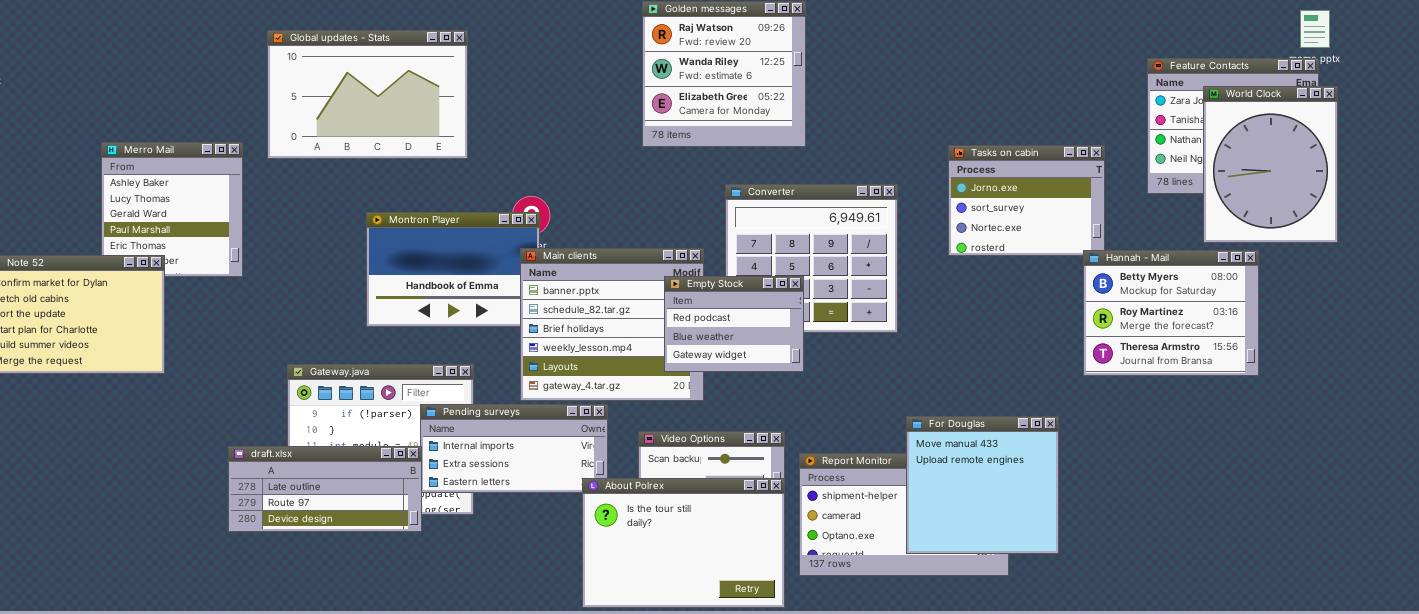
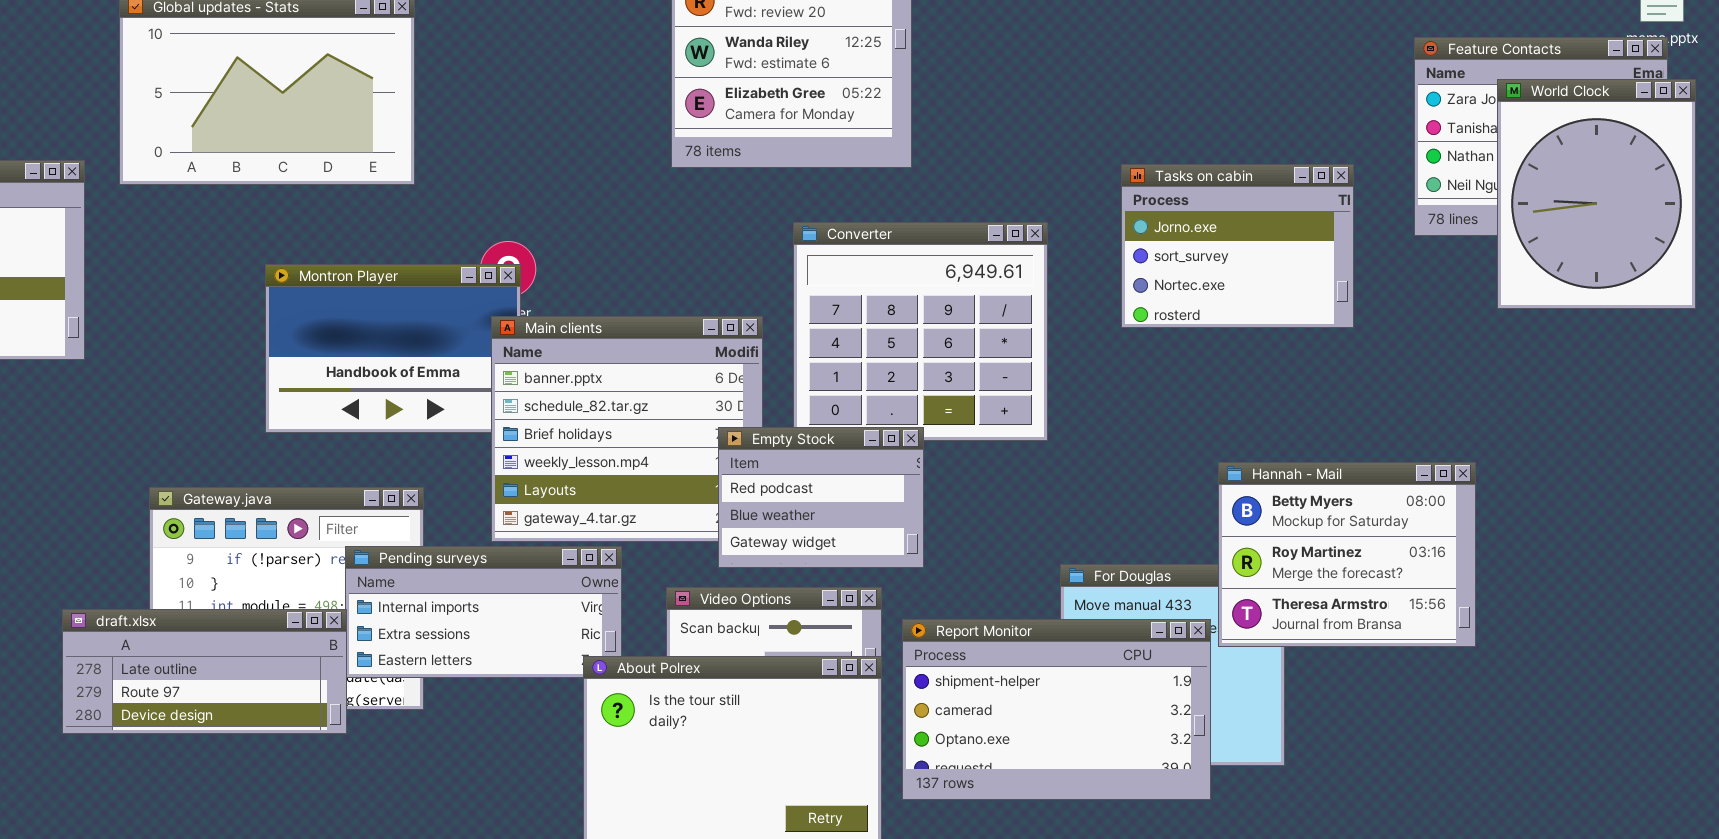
Hannah - Mail: [1083,250,1259,376] -> [1218,462,1476,647], moved
Empty Stock: [664,276,804,372] -> [718,427,924,568], moved
Report Monitor: [799,453,1009,576] -> [902,619,1211,800], raised

